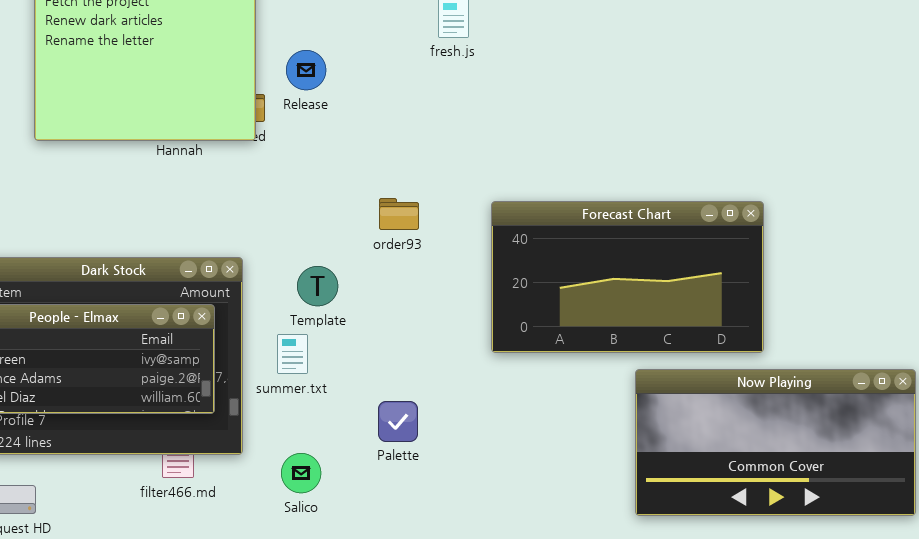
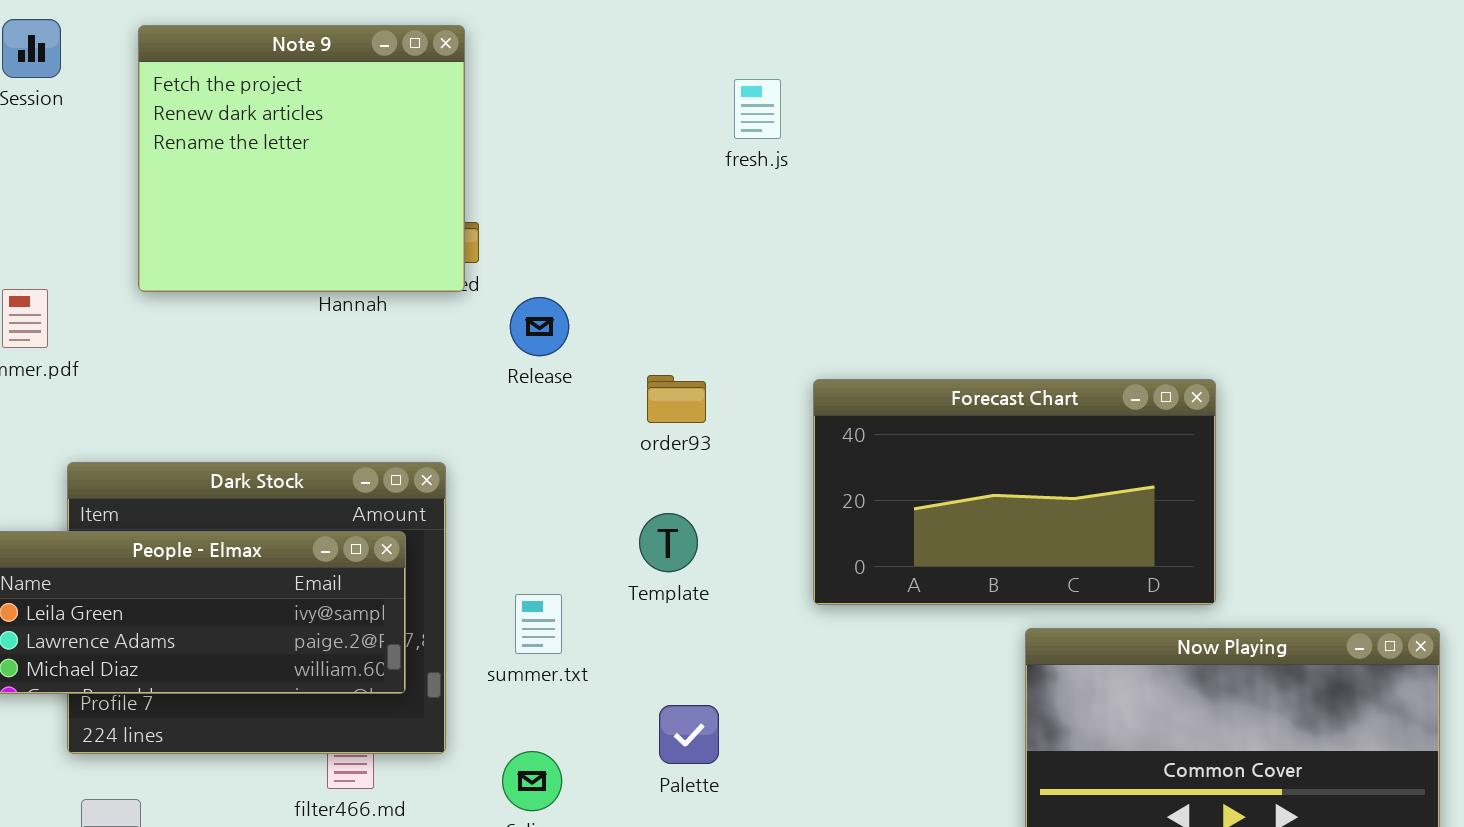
Release: [286,50,326,90] -> [510,297,569,356], moved
Template: [297,266,338,306] -> [639,513,698,572], moved
summer.txt: [277,334,308,374] -> [515,594,562,654], moved
Palette: [378,401,418,442] -> [659,705,719,764], moved

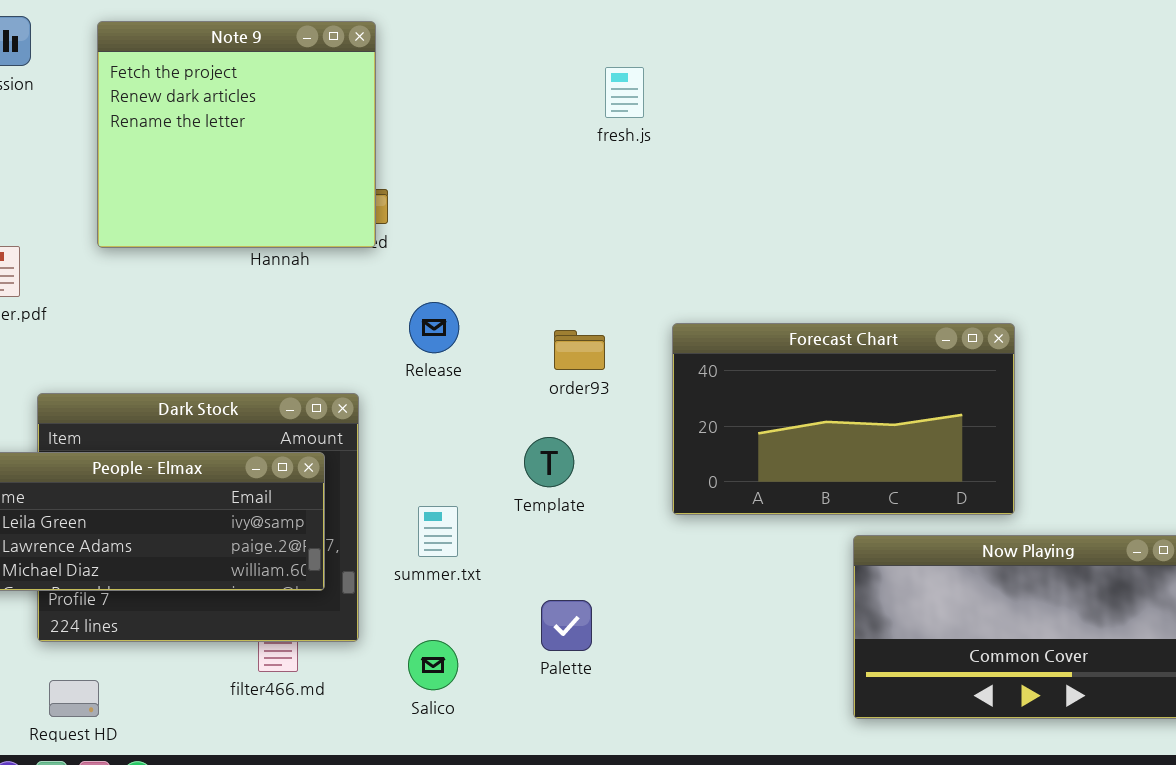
Release: [510,297,569,356] -> [409,302,459,353], moved
order93: [647,375,706,423] -> [554,330,605,370], moved

